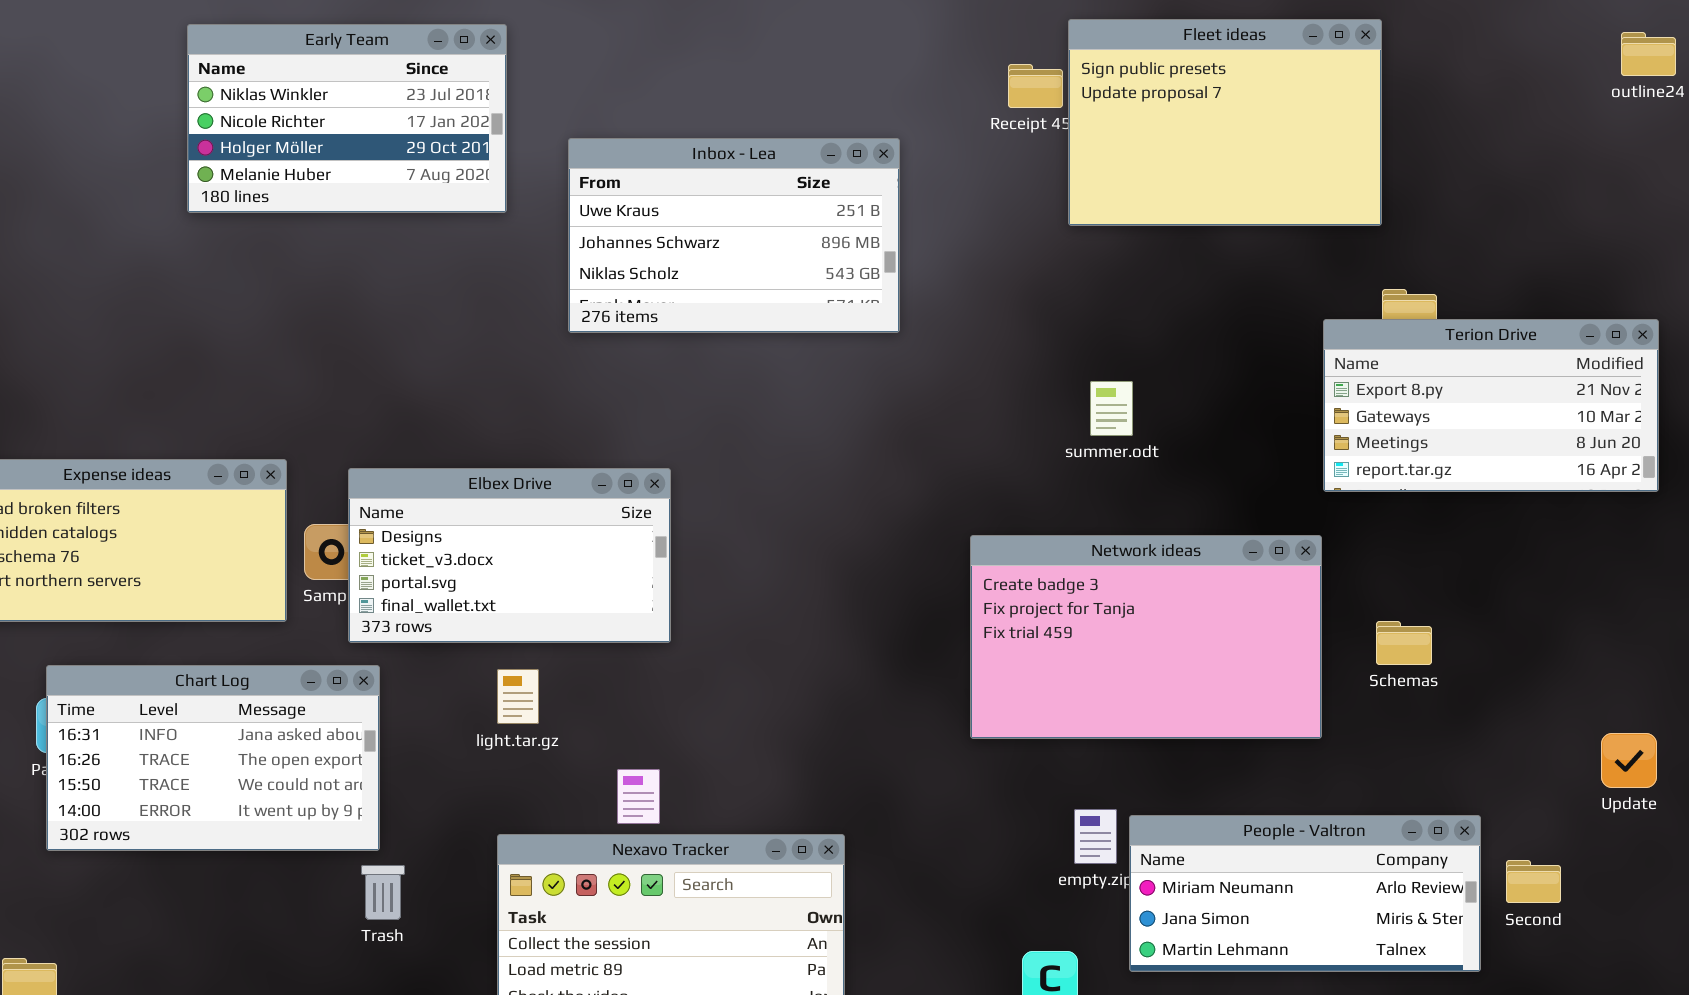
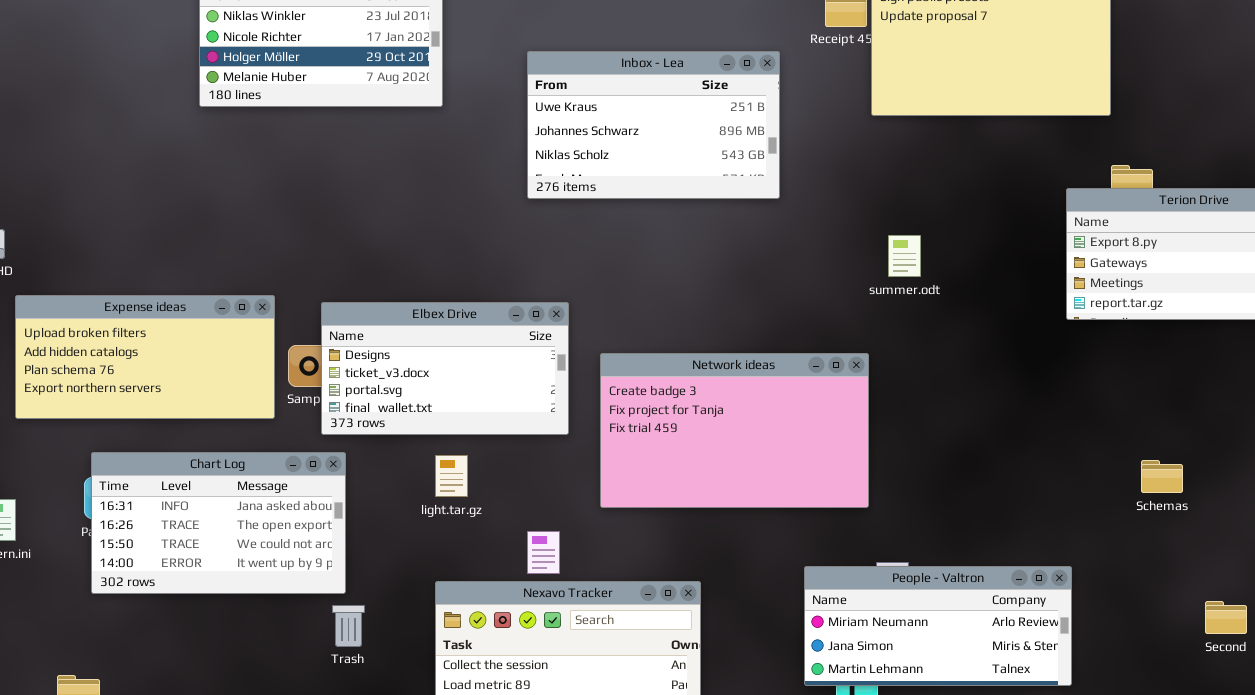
Inbox - Lea: [568,138,900,333] -> [527,51,780,199], moved
Network ideas: [970,535,1322,739] -> [600,353,869,508], moved
Schemas: [1376,621,1432,665] -> [1141,460,1183,493], moved
People - Valtron: [1129,815,1481,972] -> [804,566,1072,686], moved

